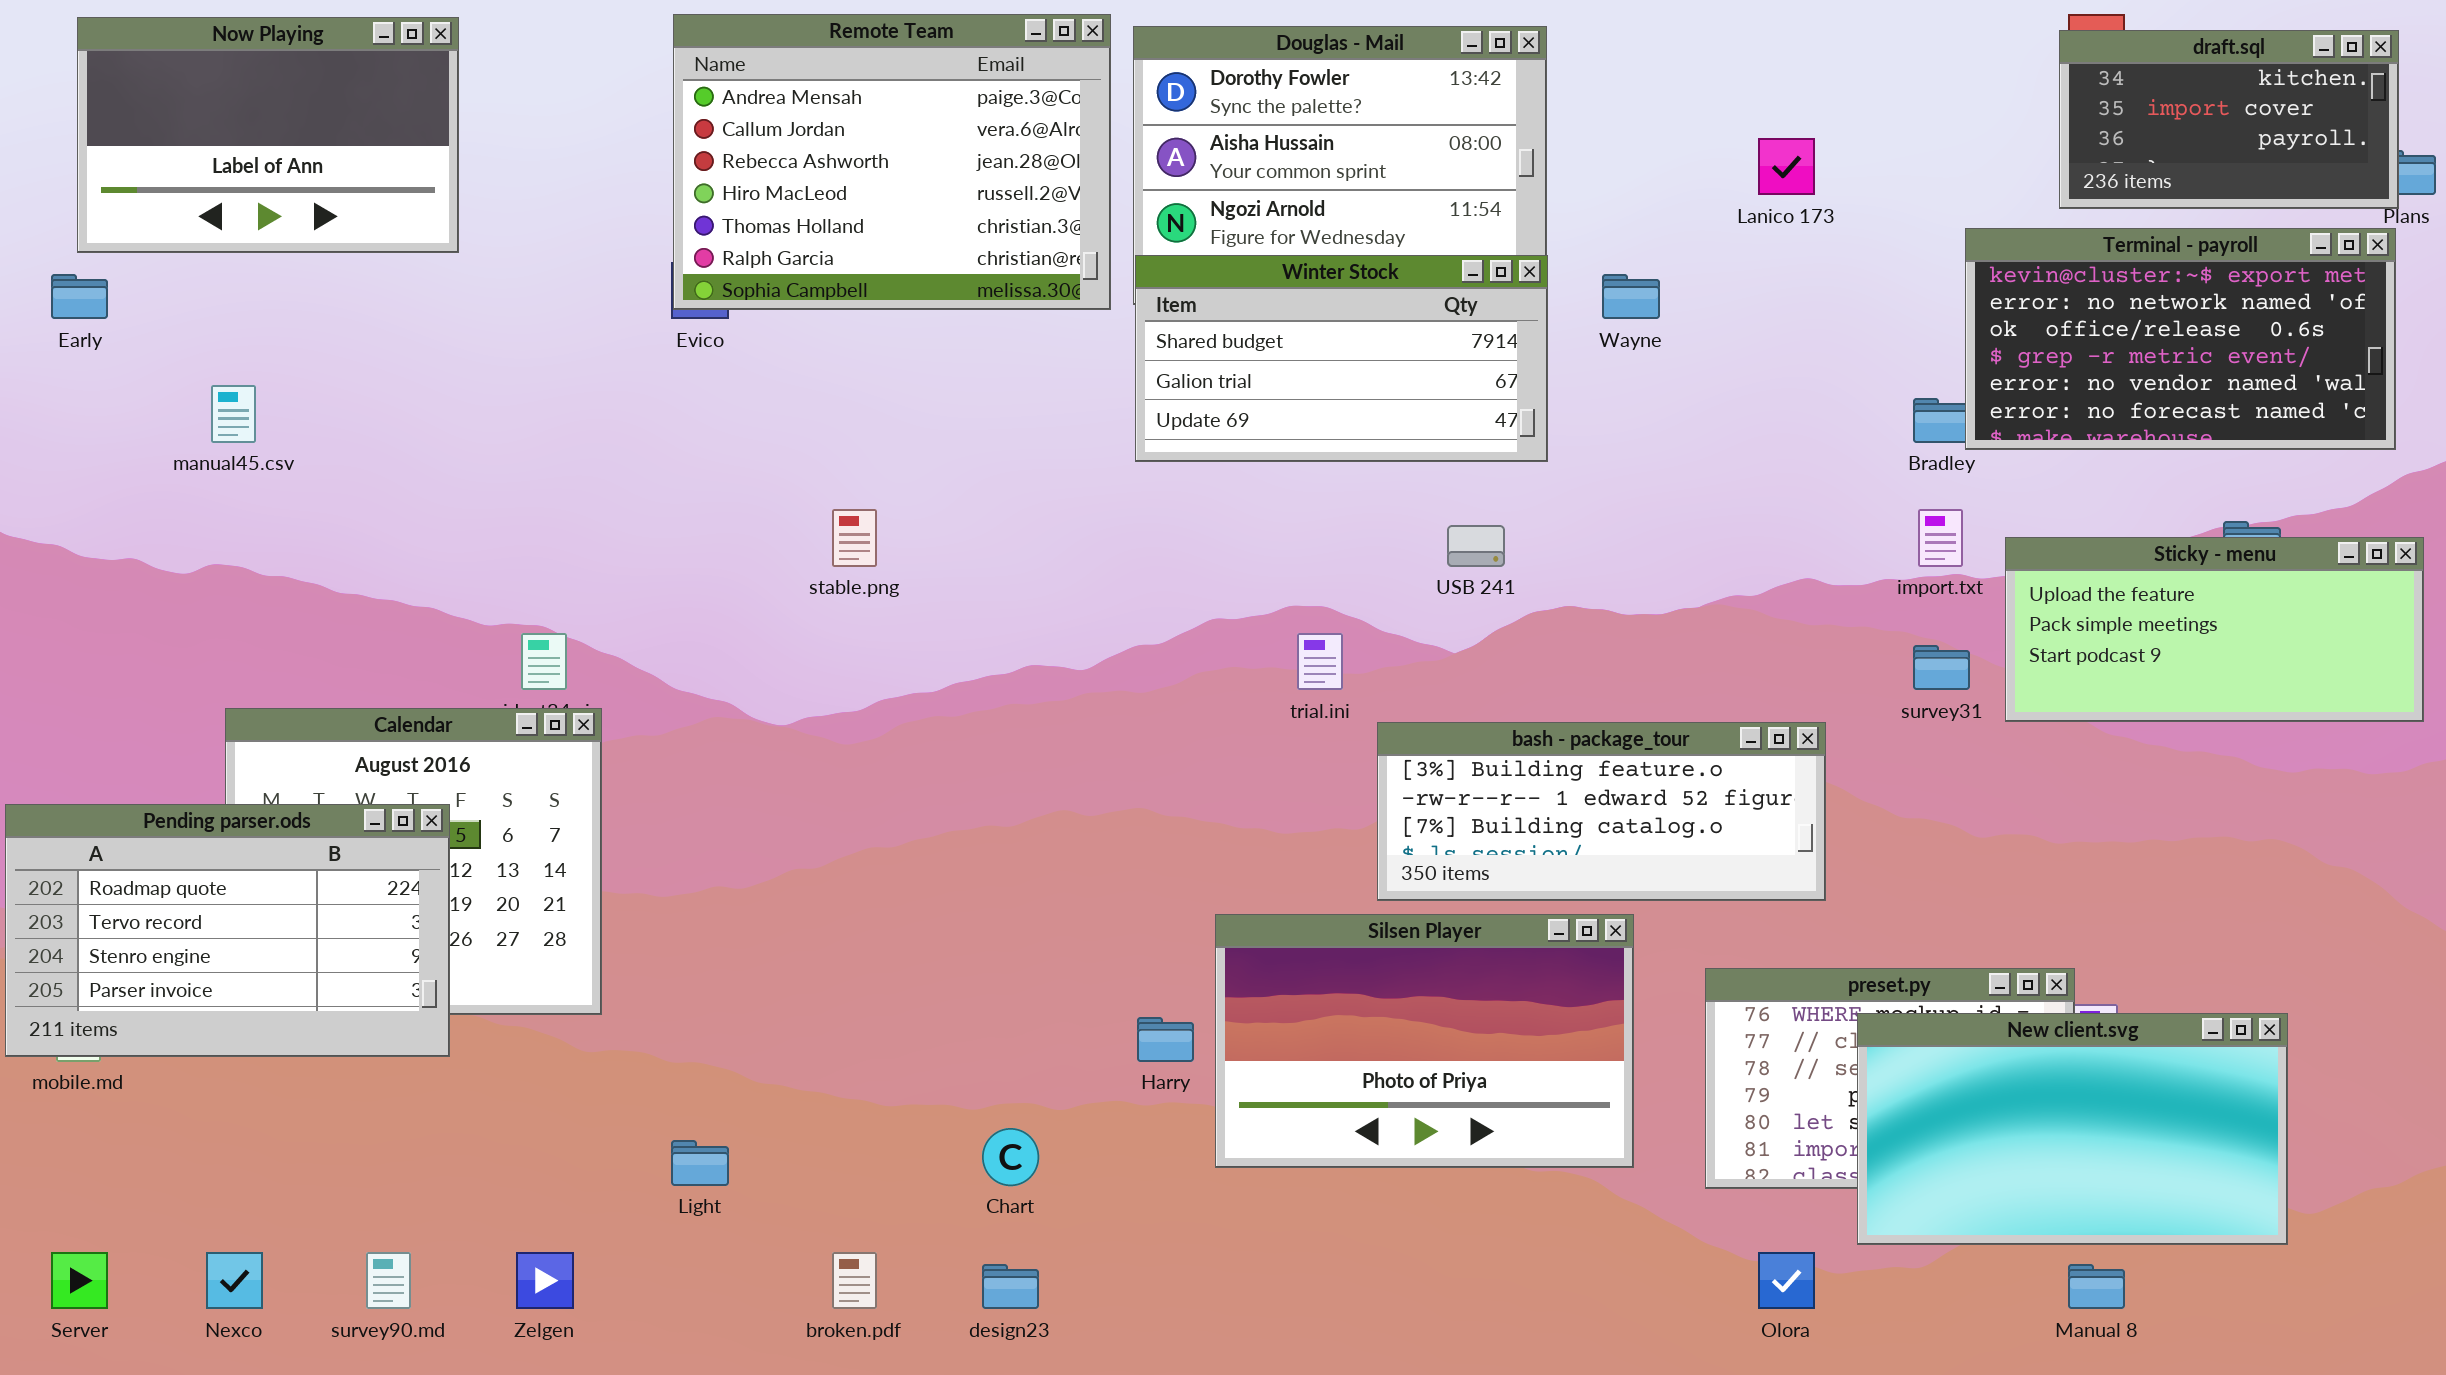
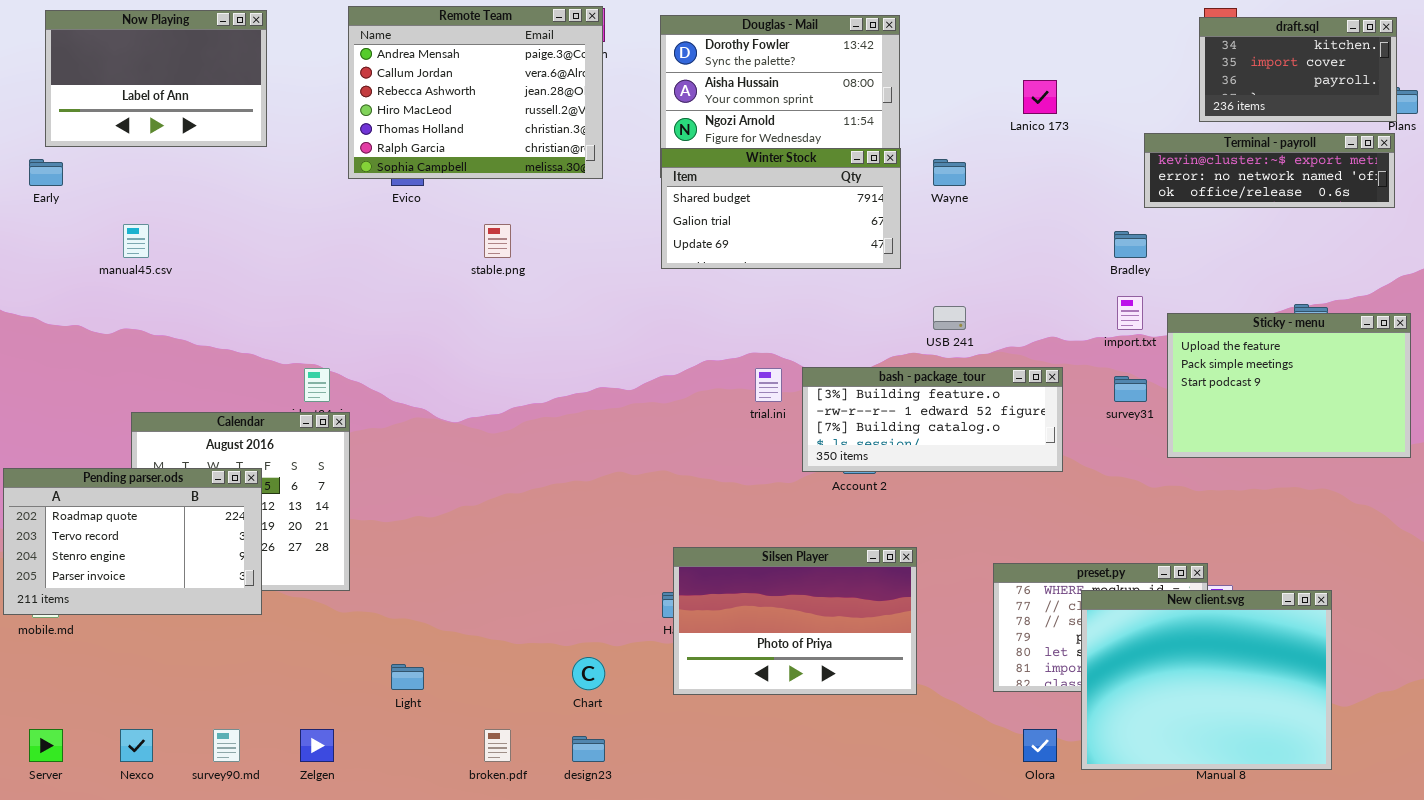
Remote Team: [673,14,1111,310] -> [348,6,603,179], moved
Terminal - payroll: [1965,228,2396,450] -> [1144,133,1395,208], resized
stable.png: [832,509,877,567] -> [484,224,511,258], moved
USB 241: [1447,525,1505,567] -> [933,306,966,330], moved
Sticky - menu: [2005,537,2424,722] -> [1167,313,1411,458], resized
bash - package_tour: [1377,722,1826,901] -> [802,367,1063,472], moved
Silsen Player: [1215,914,1634,1168] -> [673,547,917,695], moved
New client.svg: [1857,1013,2288,1245] -> [1081,590,1332,770], resized

